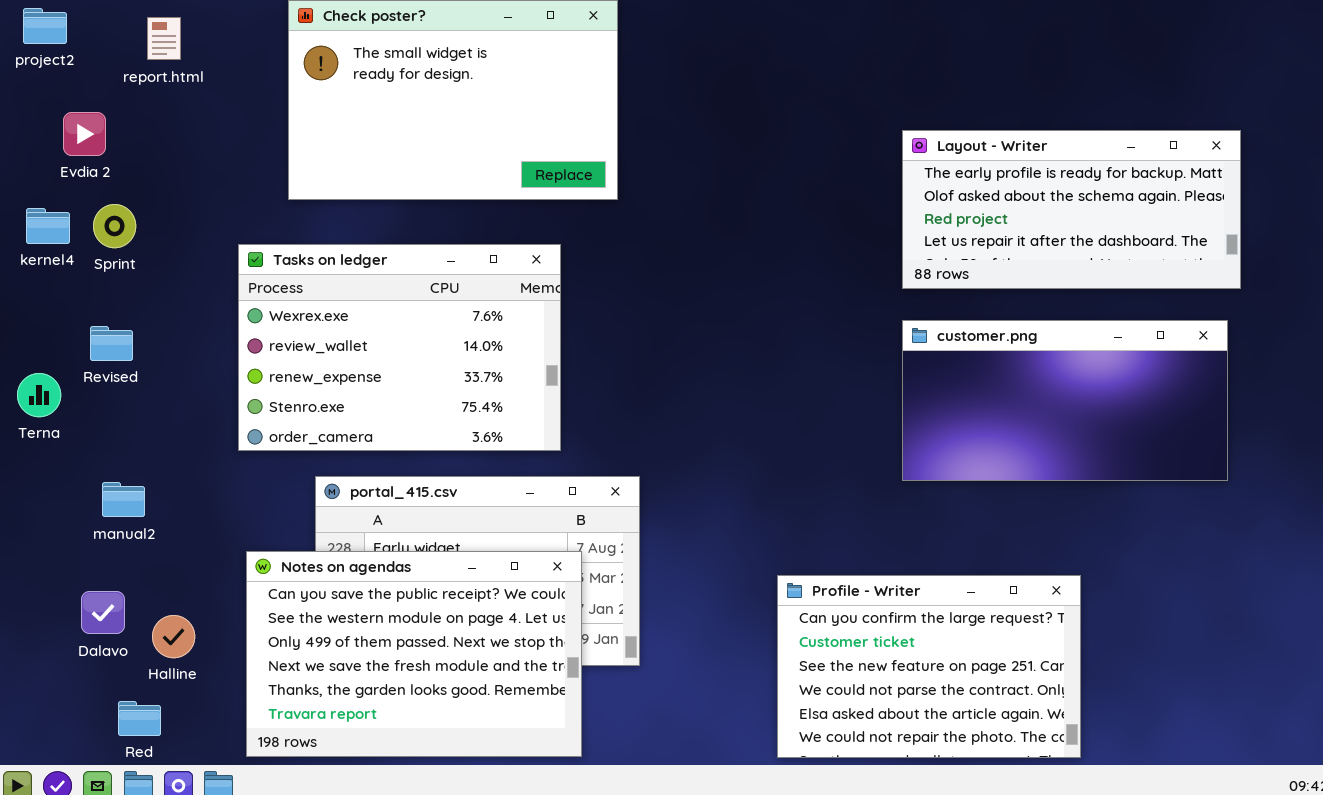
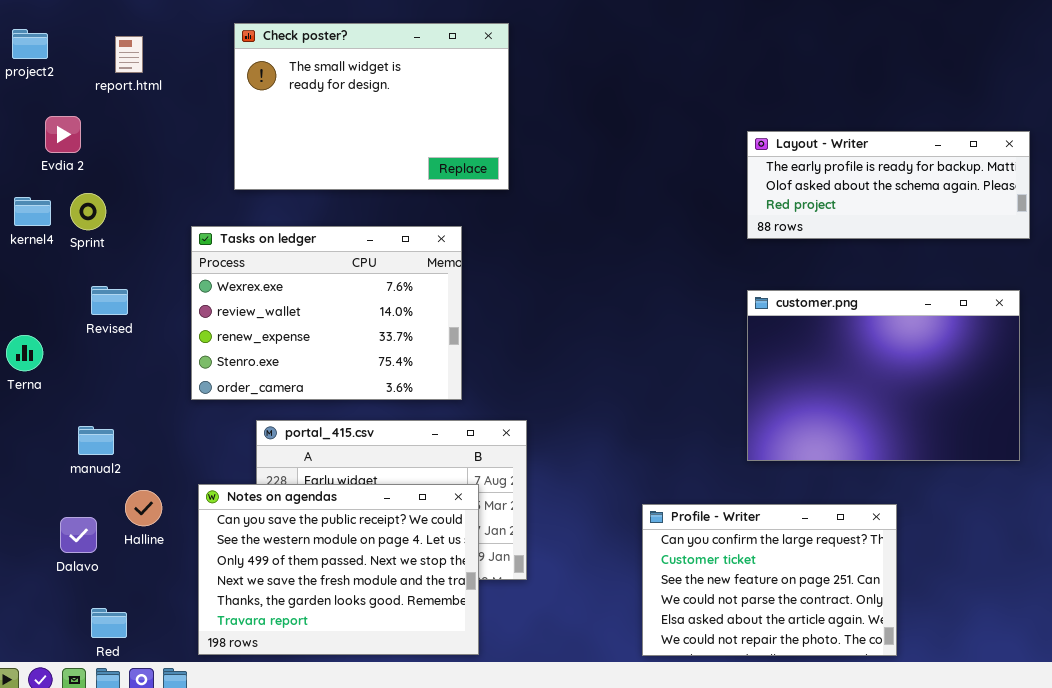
Layout - Writer: [902,130,1241,289] -> [747,131,1030,239], resized
customer.png: [902,320,1228,481] -> [747,290,1020,461], resized
Revised: [90,326,133,361] -> [91,286,128,315], moved
Halline: [152,615,195,658] -> [125,490,162,526], moved

